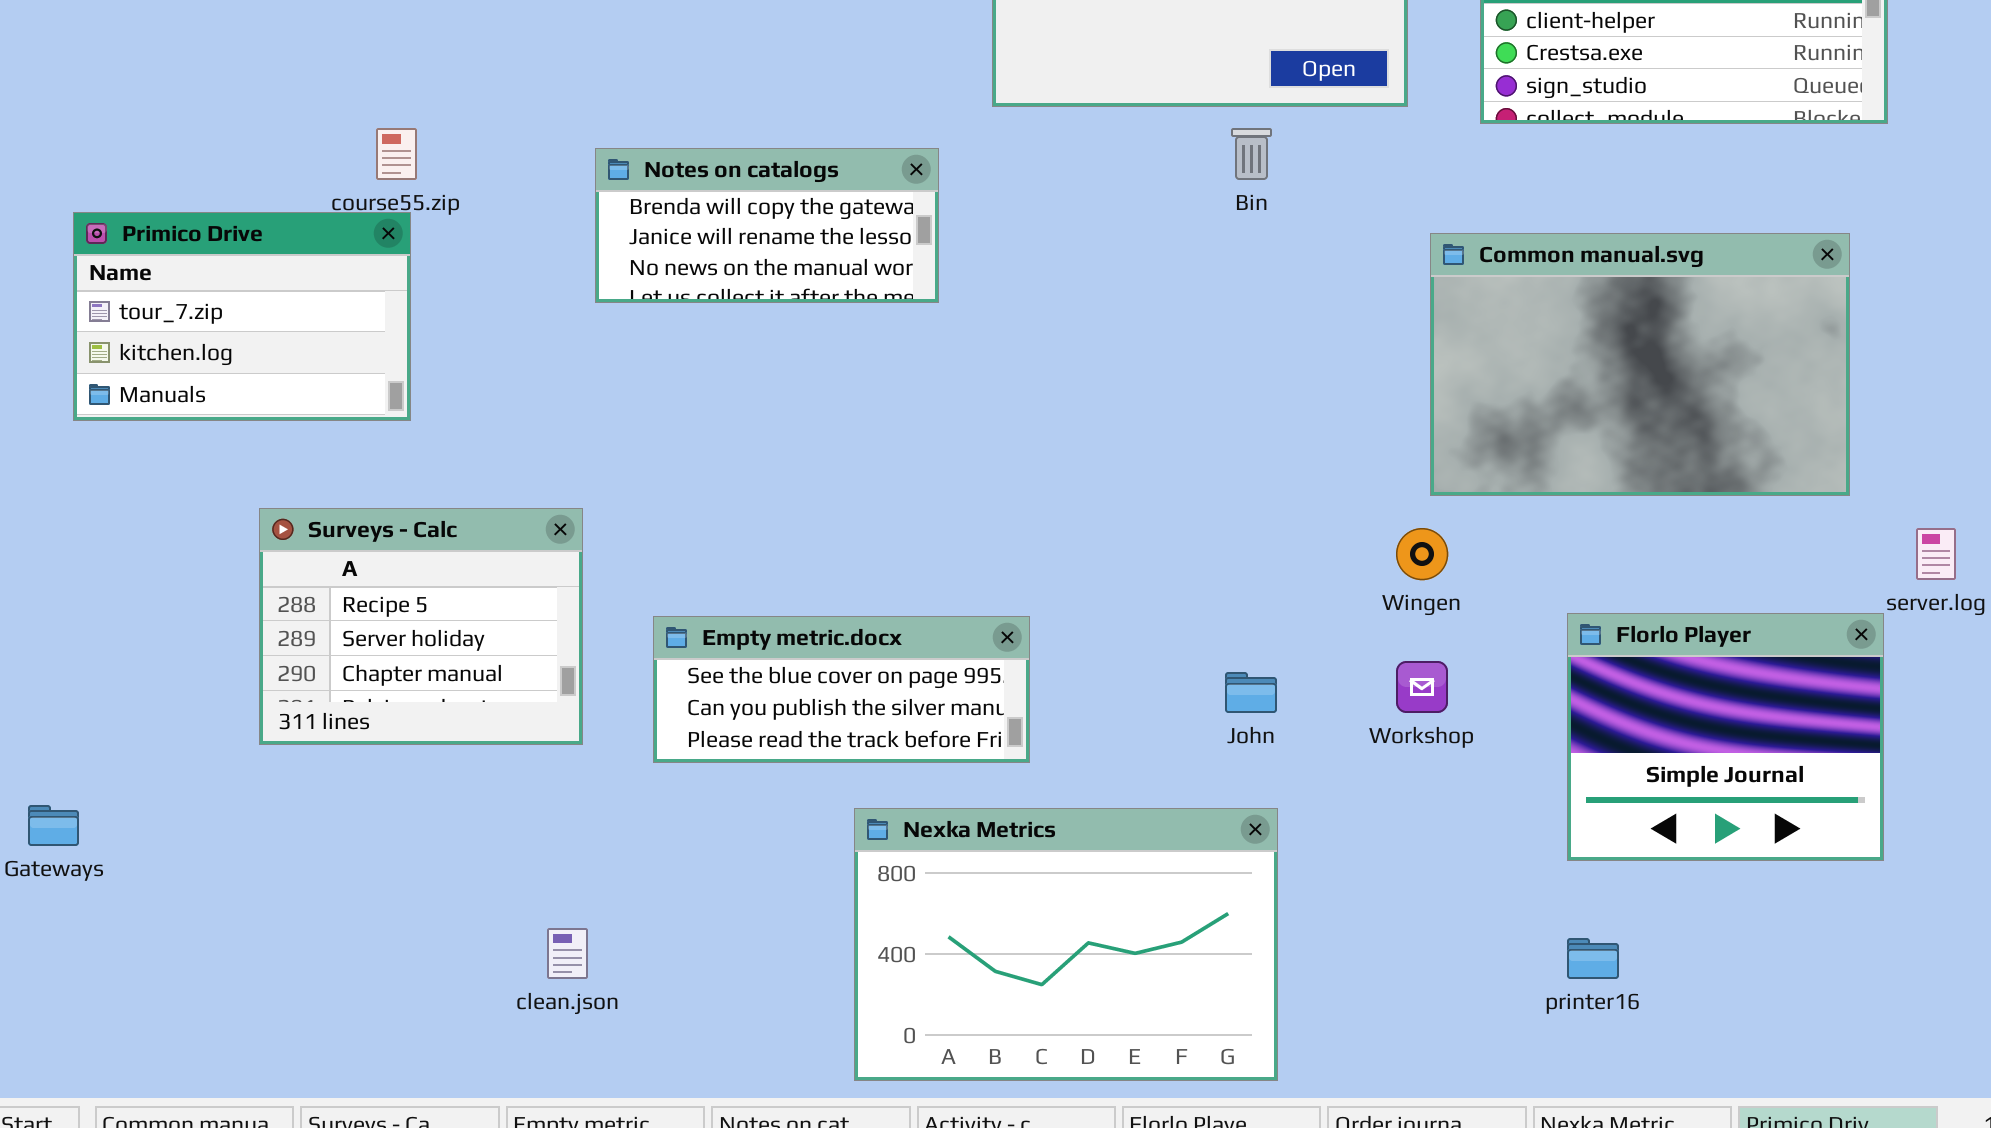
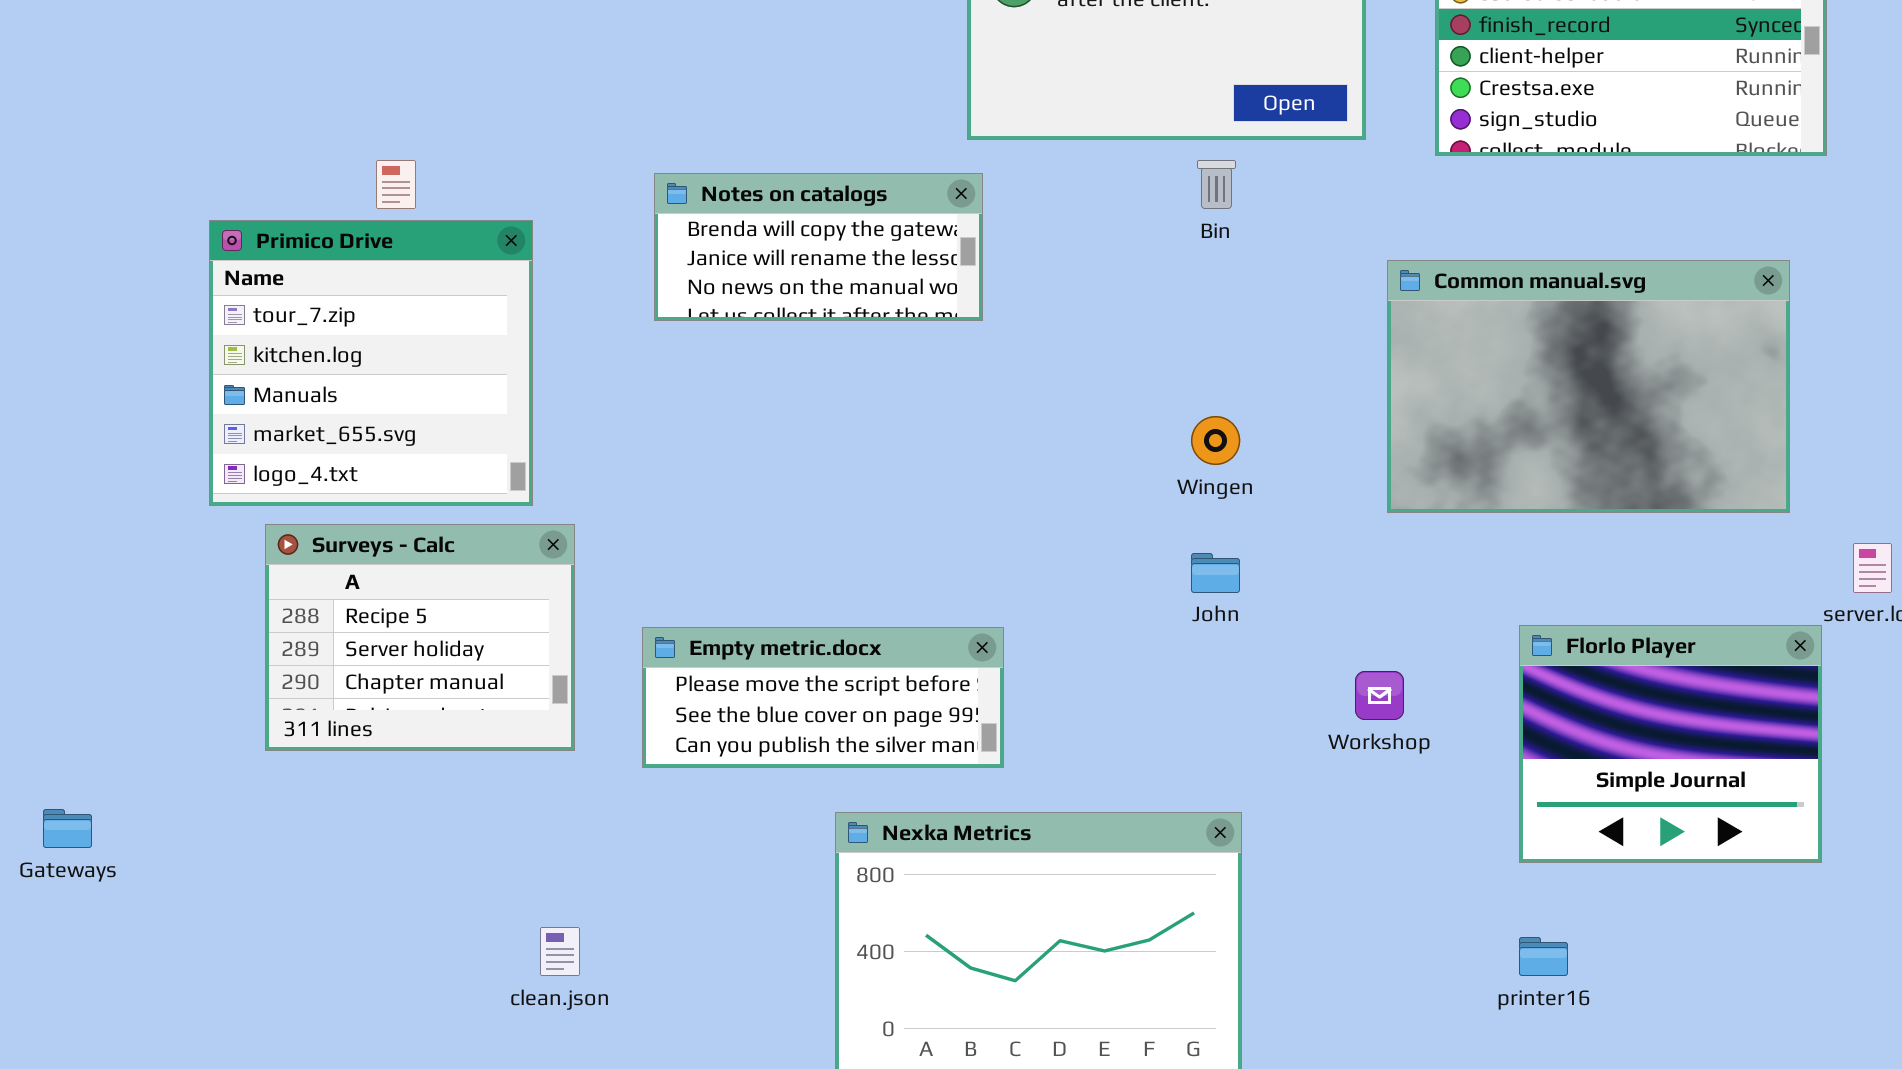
Notes on catalogs: [595,148,939,303] -> [654,173,983,321], moved
Primico Drive: [73,212,411,421] -> [209,220,533,506], moved, resized
Wingen: [1396,528,1448,580] -> [1191,416,1240,465], moved
Empty metric.docx: [653,616,1030,763] -> [642,627,1004,768], scrolled up 1 row
John: [1225,672,1277,713] -> [1191,553,1240,593], moved

